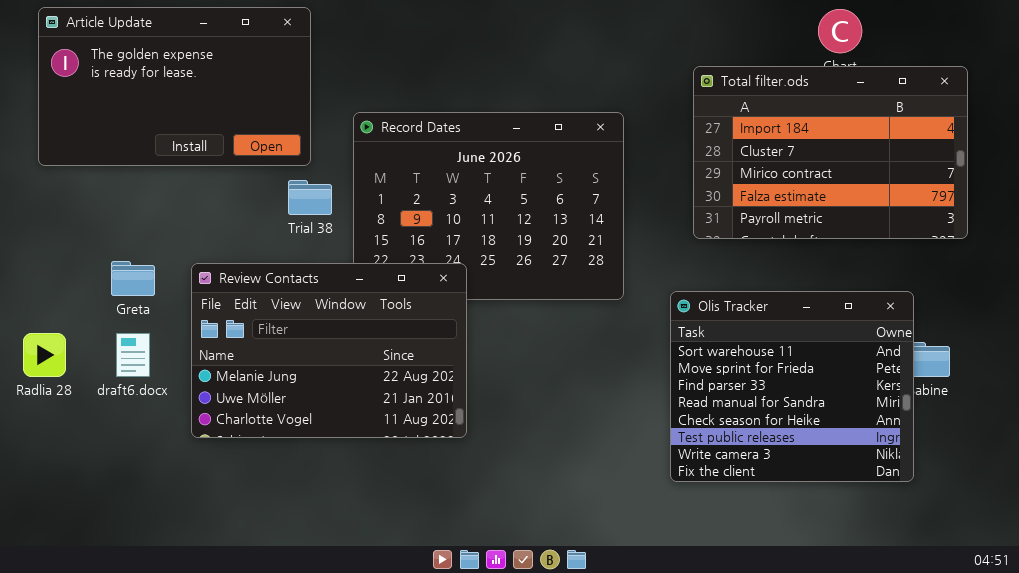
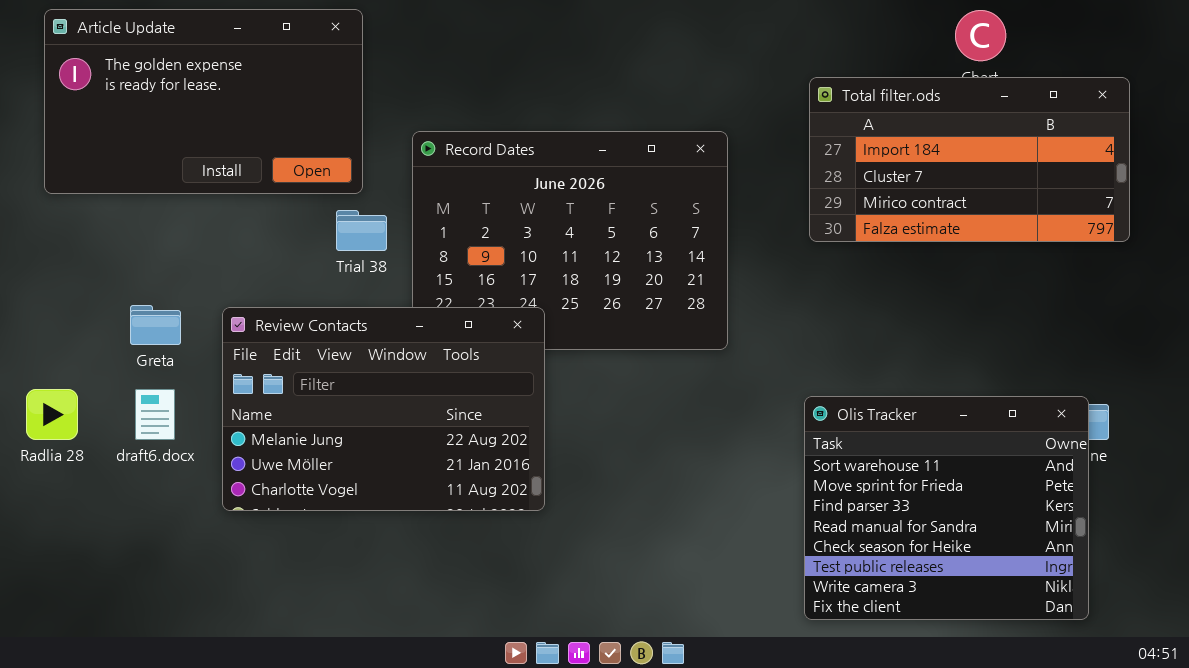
Total filter.ods: [693,66,968,239] -> [809,77,1130,242], resized
Olis Tracker: [670,291,914,482] -> [804,396,1089,620], moved

